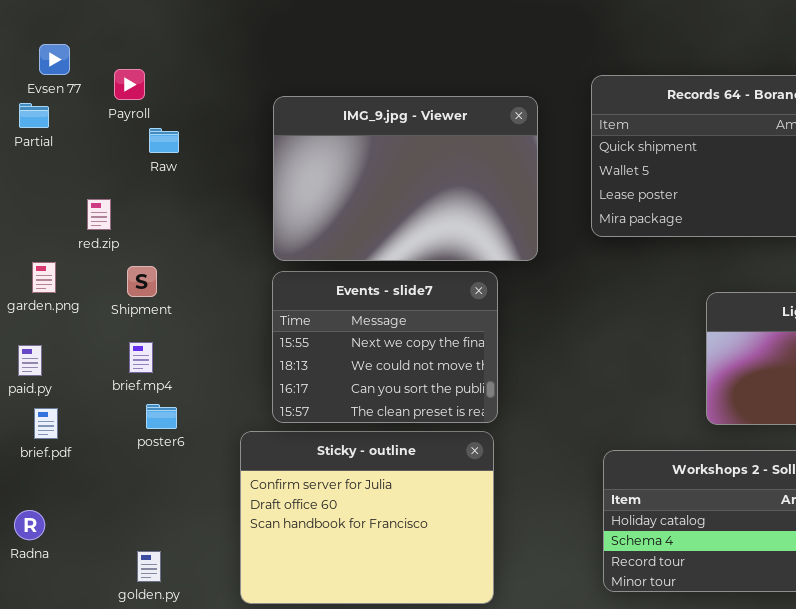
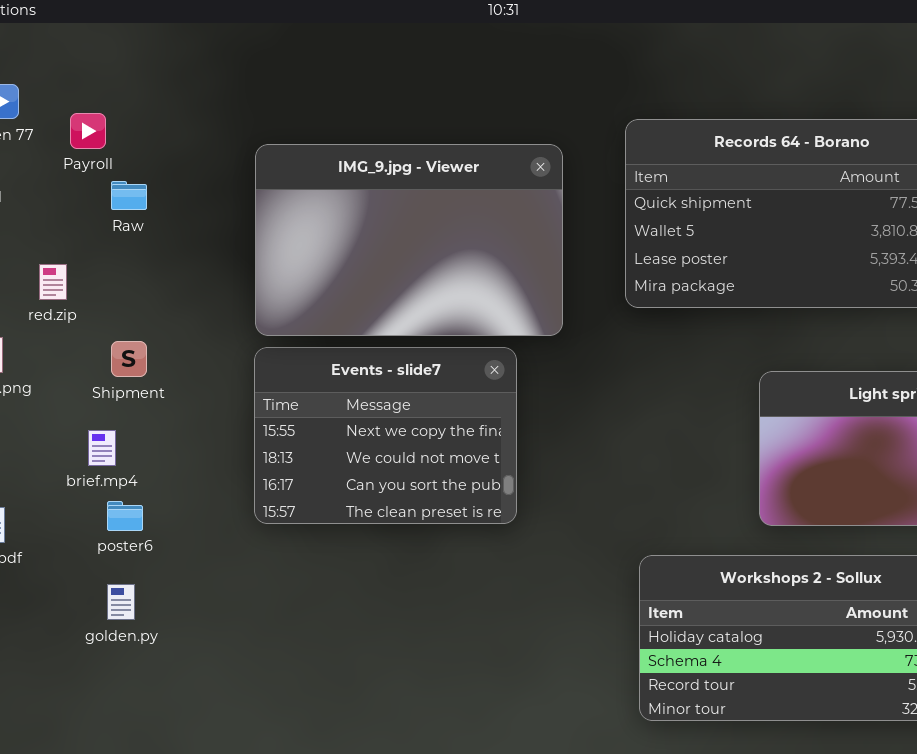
Shipment: [127,266,157,297] -> [111,341,147,377], moved
Sticky - outline: [240,431,494,604] -> none, closed
golden.py: [137,551,161,582] -> [107,584,135,620], moved

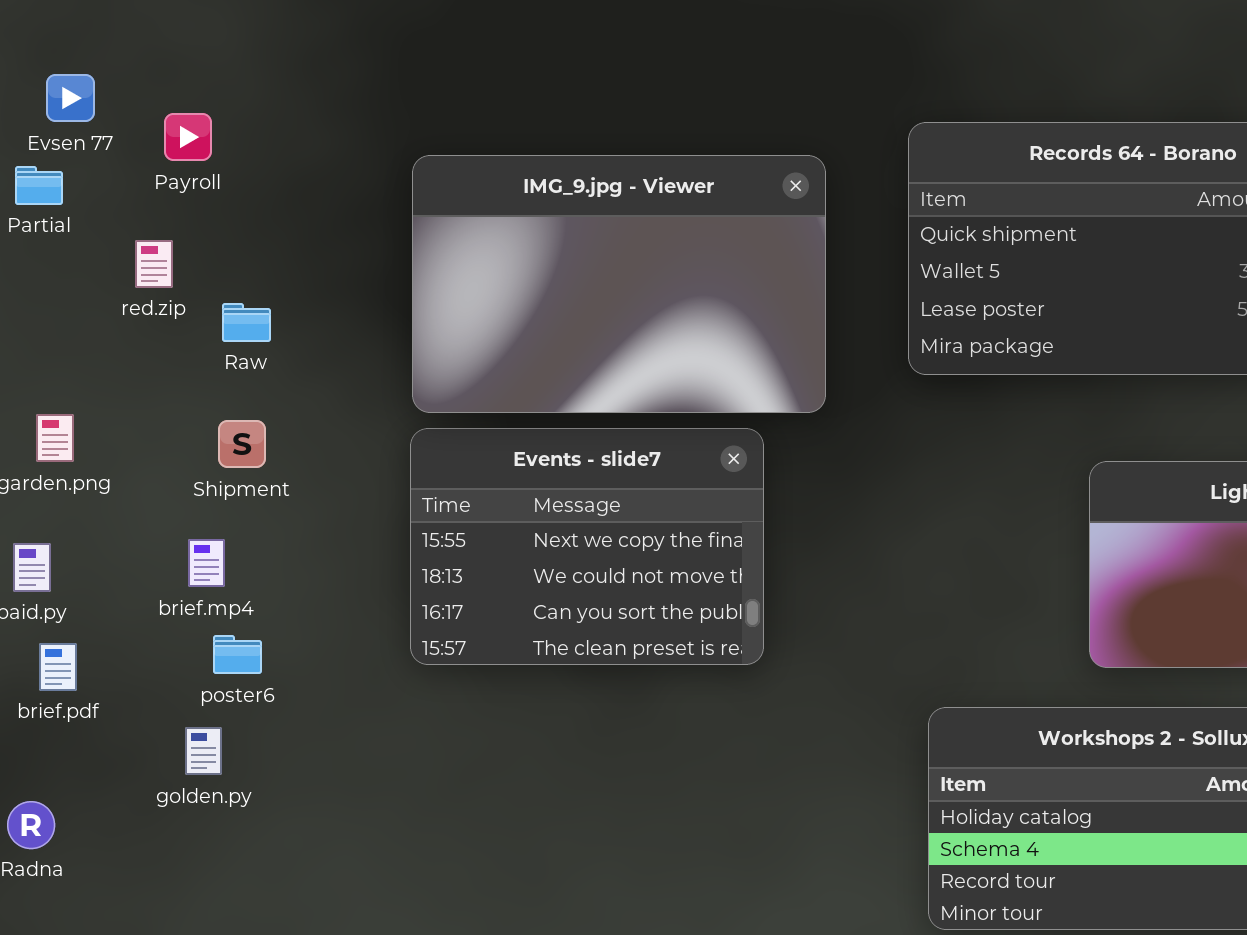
Raw: [111,181,147,210] -> [222,303,271,342], moved
red.zip: [39,264,67,300] -> [135,240,173,288], moved
golden.py: [107,584,135,620] -> [185,727,222,775], moved

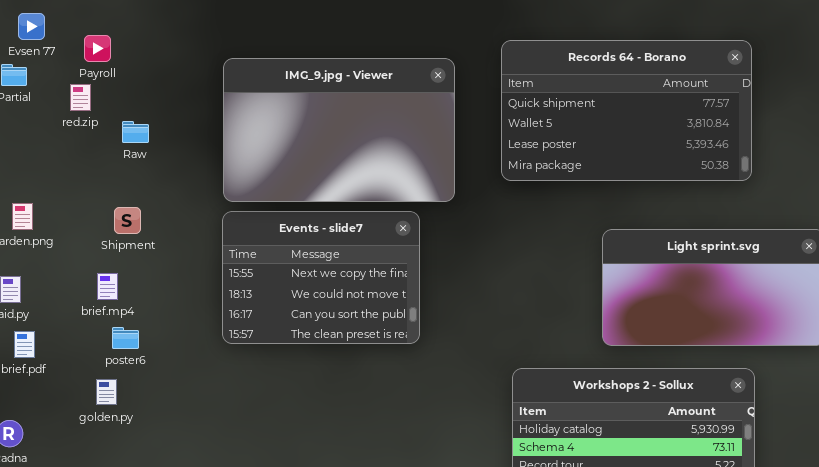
red.zip: [135,240,173,288] -> [70,84,91,111], moved
Raw: [222,303,271,342] -> [122,121,149,143], moved

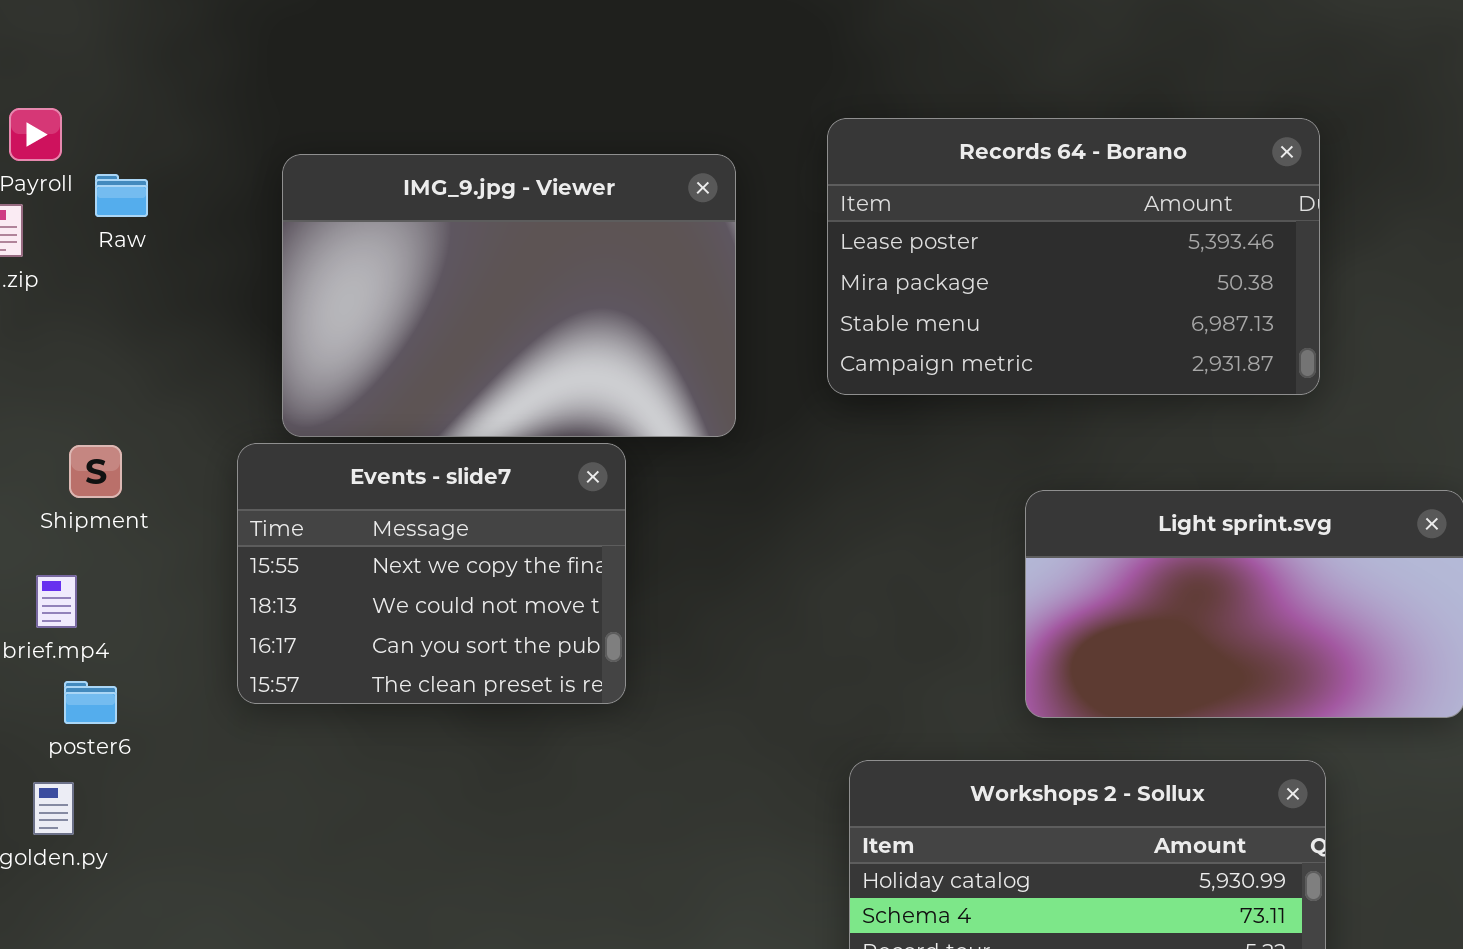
Records 64 - Borano: [501,40,752,181] -> [827,118,1320,395], scrolled down 2 rows
Raw: [122,121,149,143] -> [95,174,148,217], moved
Events - slide7: [222,211,420,344] -> [237,443,626,704], moved

